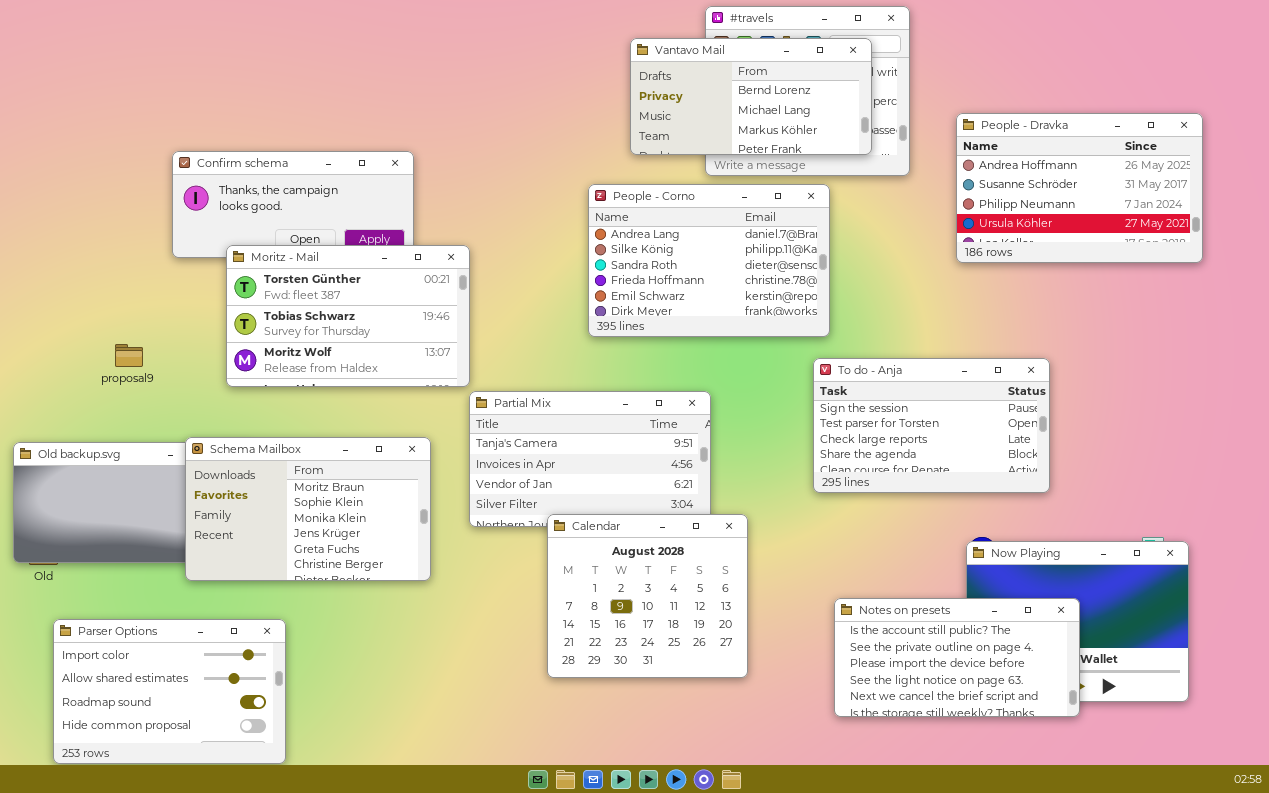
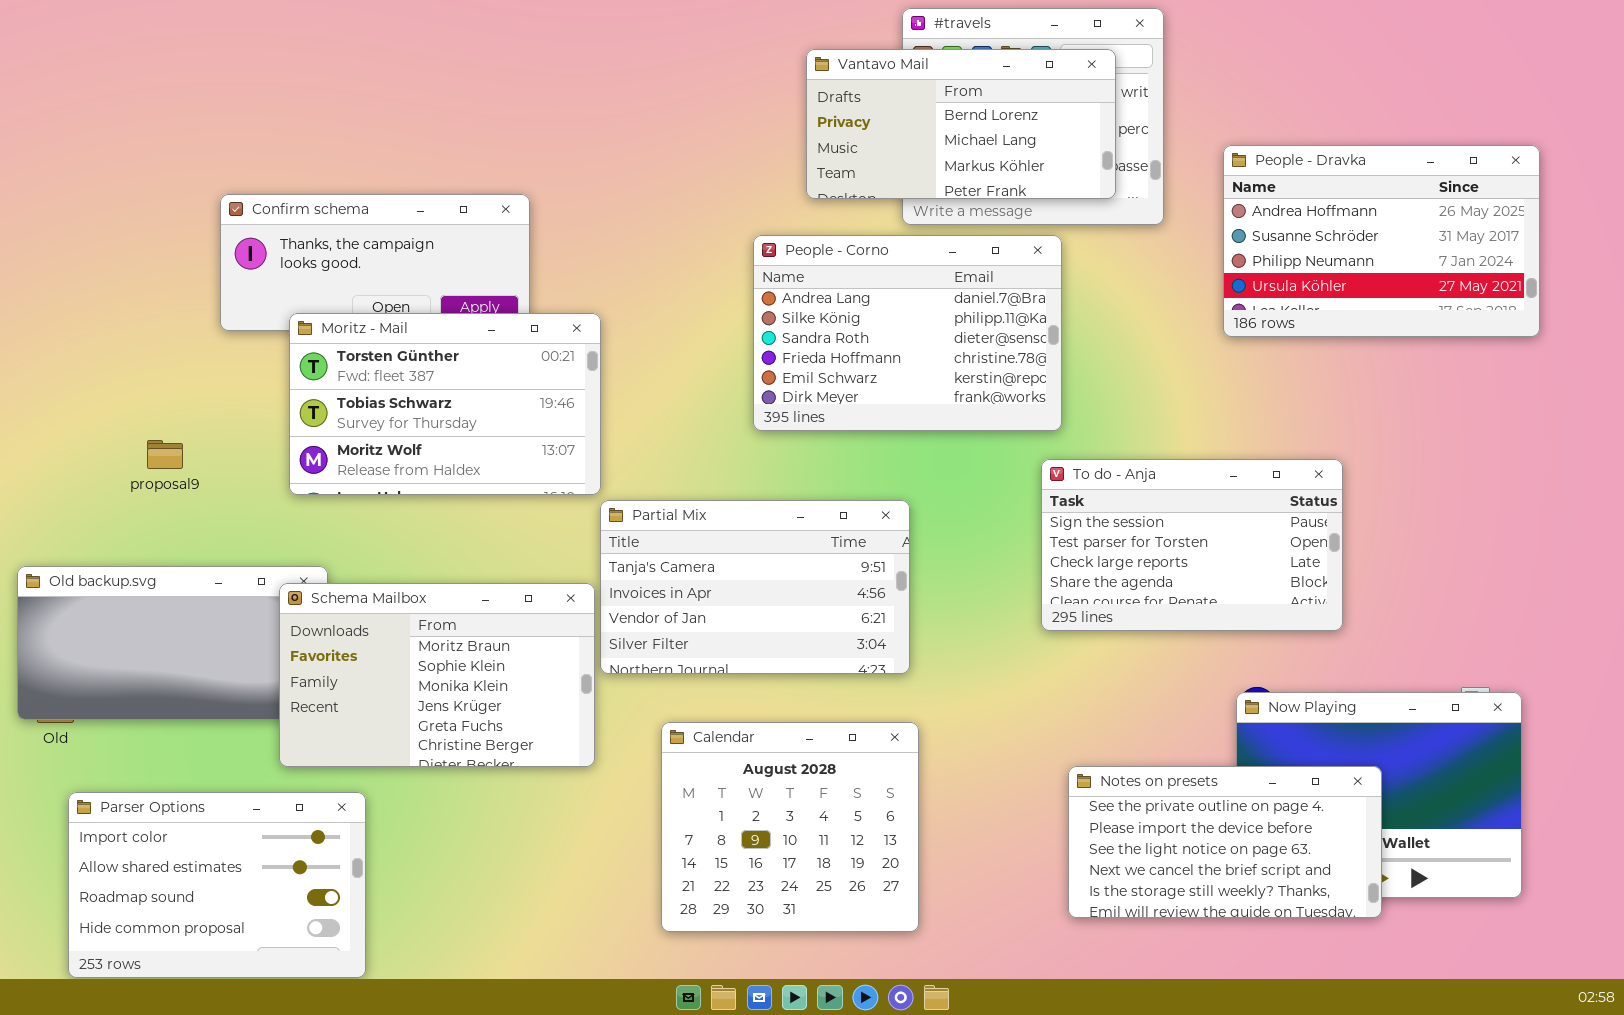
Schema Mailbox: [185,437,431,581] -> [279,583,595,767], moved
Calendar: [547,514,748,678] -> [661,722,919,932], moved
Notes on presets: [834,598,1080,717] -> [1068,766,1382,918], scrolled down 1 row

